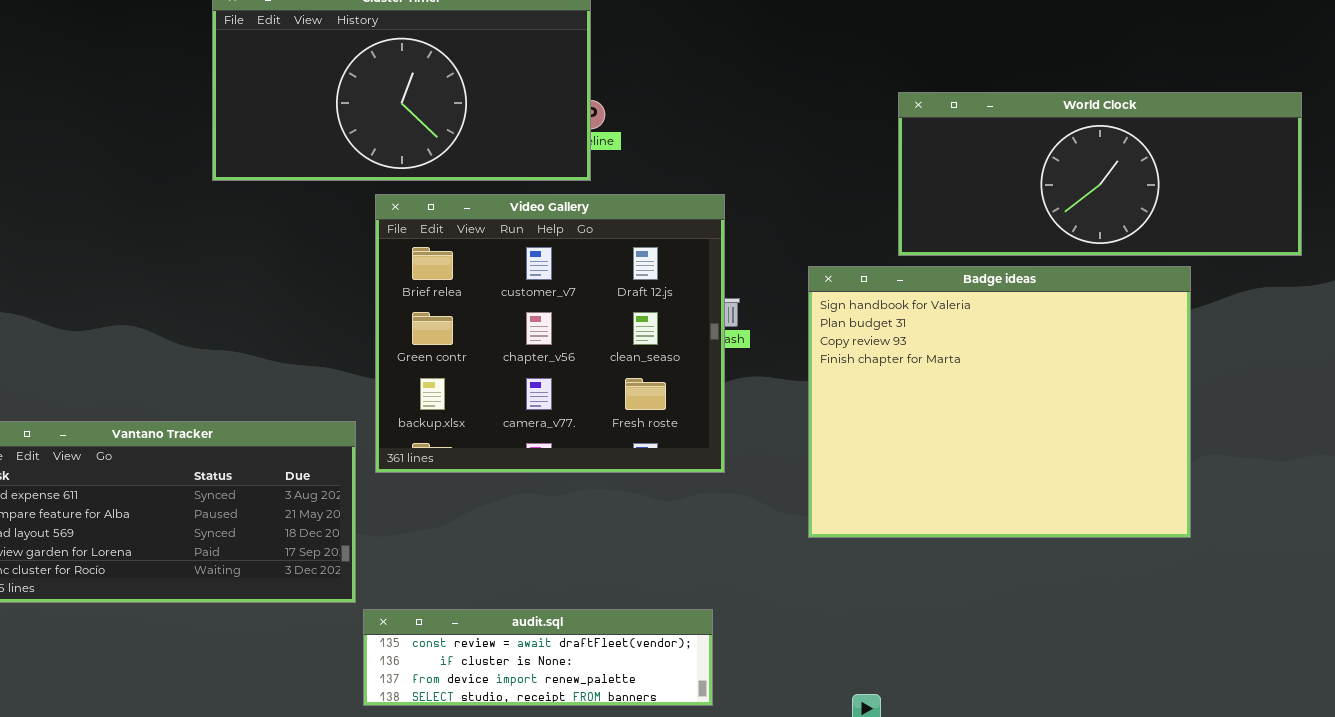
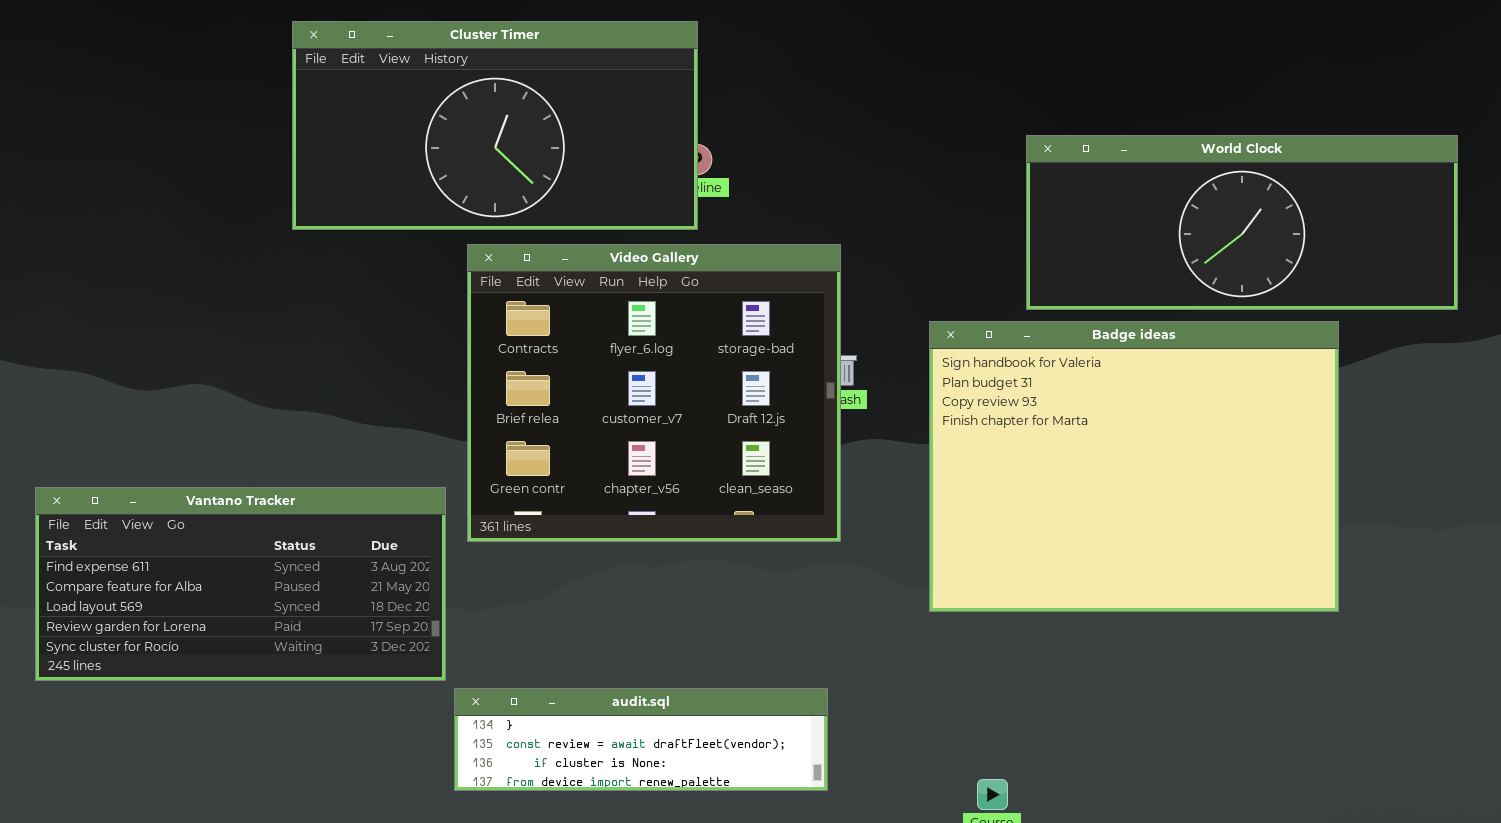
Video Gallery: [375,194,725,473] -> [467,244,841,542], scrolled up 1 row
audit.sql: [363,609,713,706] -> [454,688,828,791], scrolled up 1 row

